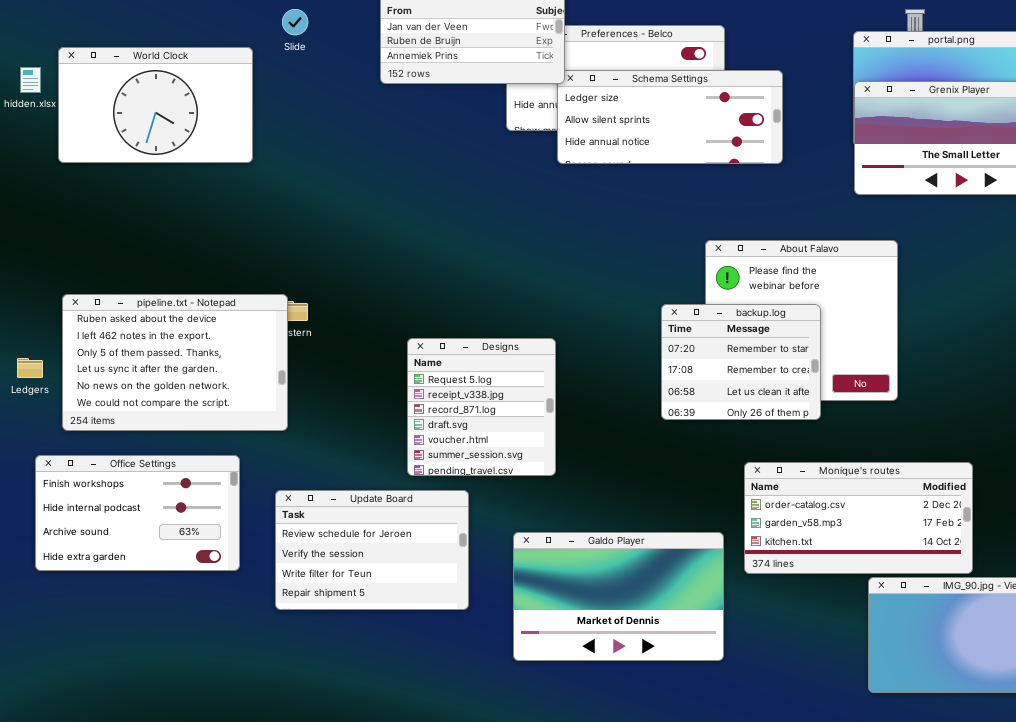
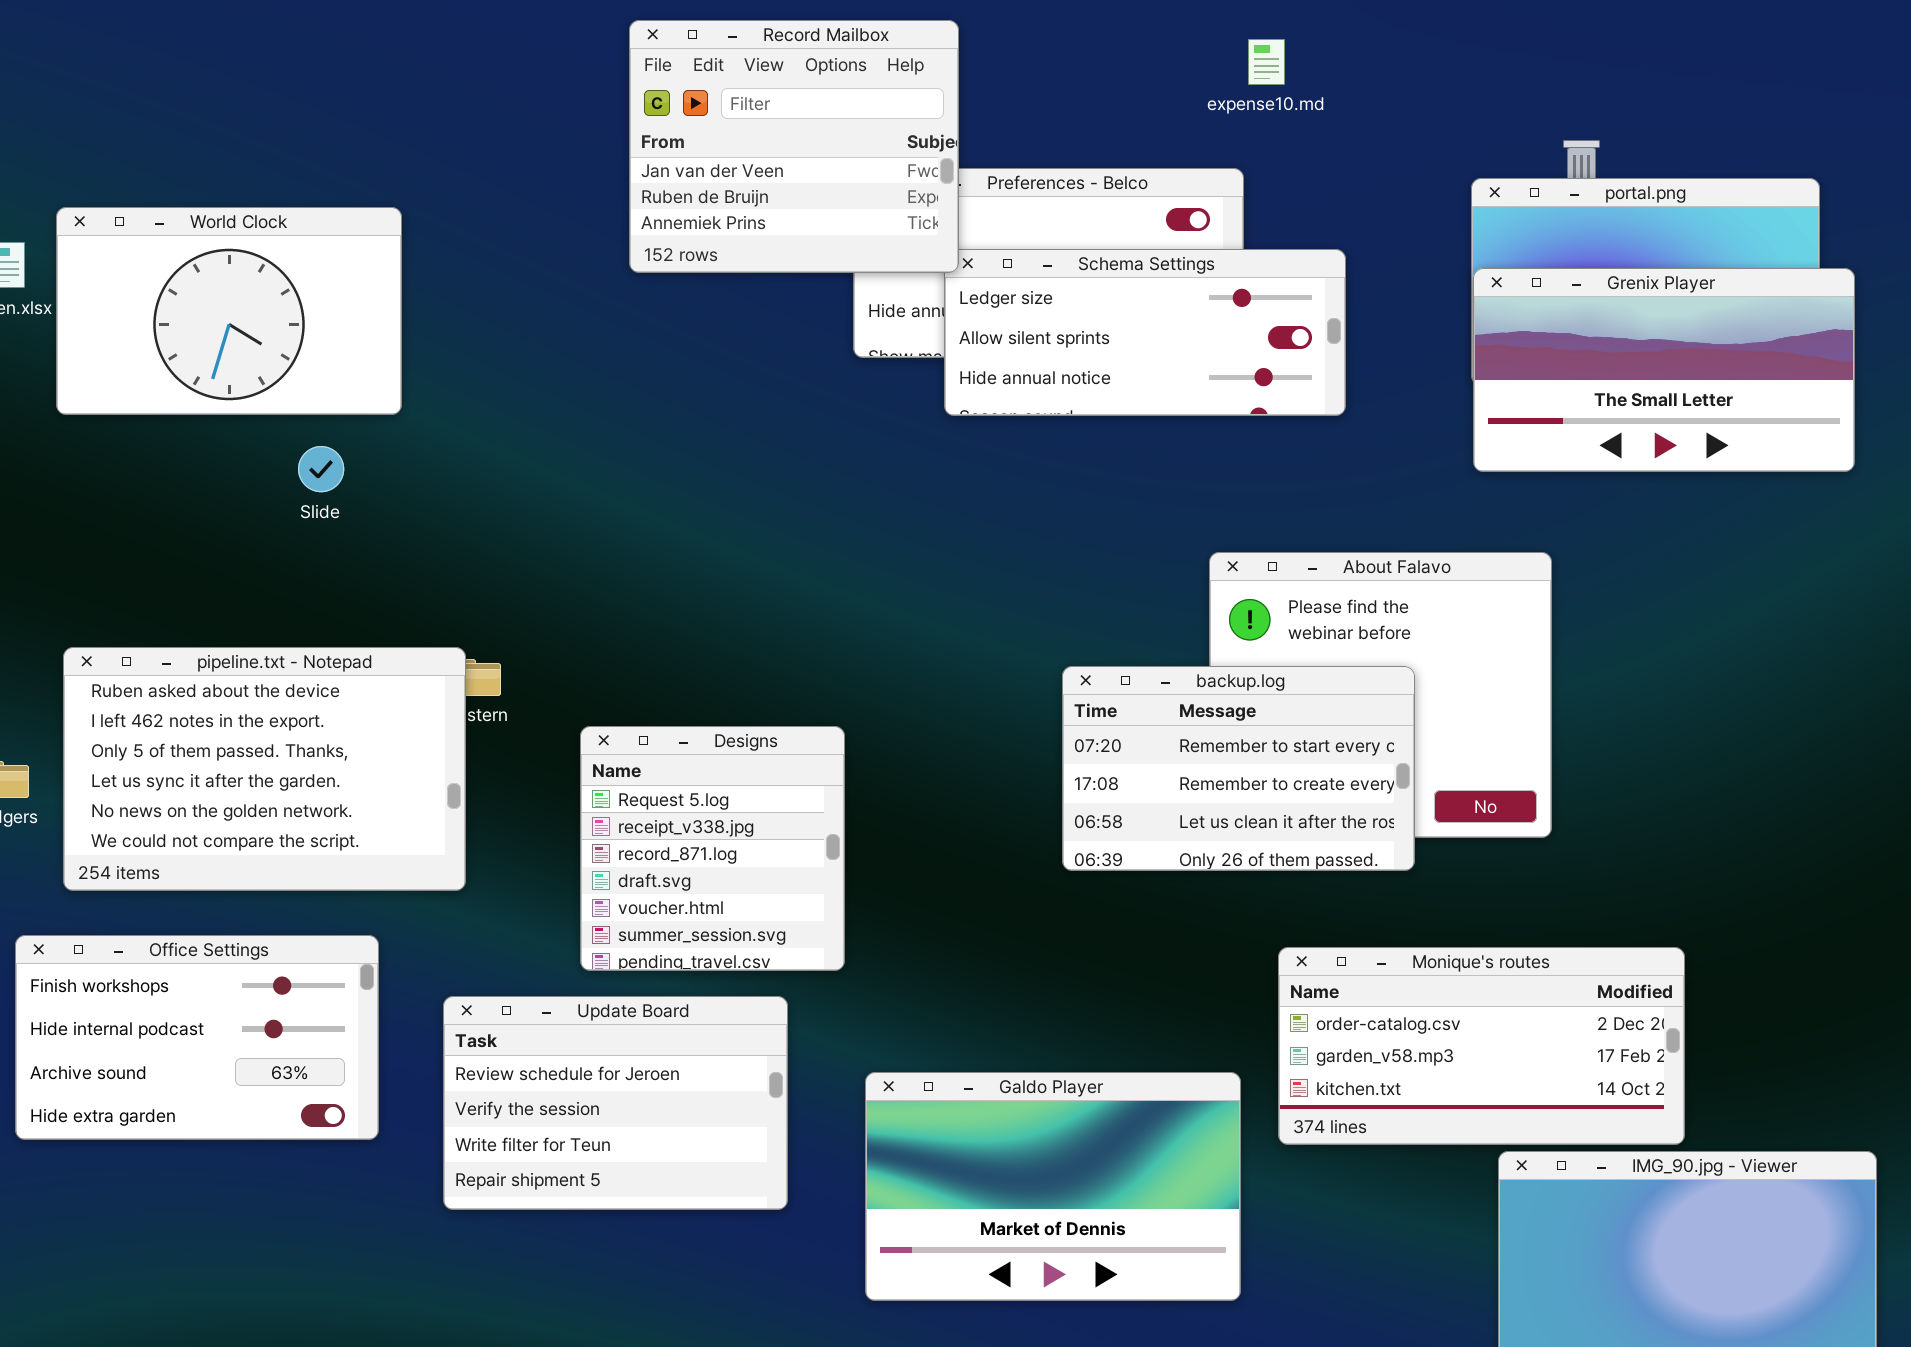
Slide: [282,9,308,35] -> [298,446,344,492], moved
backup.log: [661,304,821,420] -> [1062,666,1415,871], resized
Designs: [407,338,556,476] -> [580,726,845,971], moved

